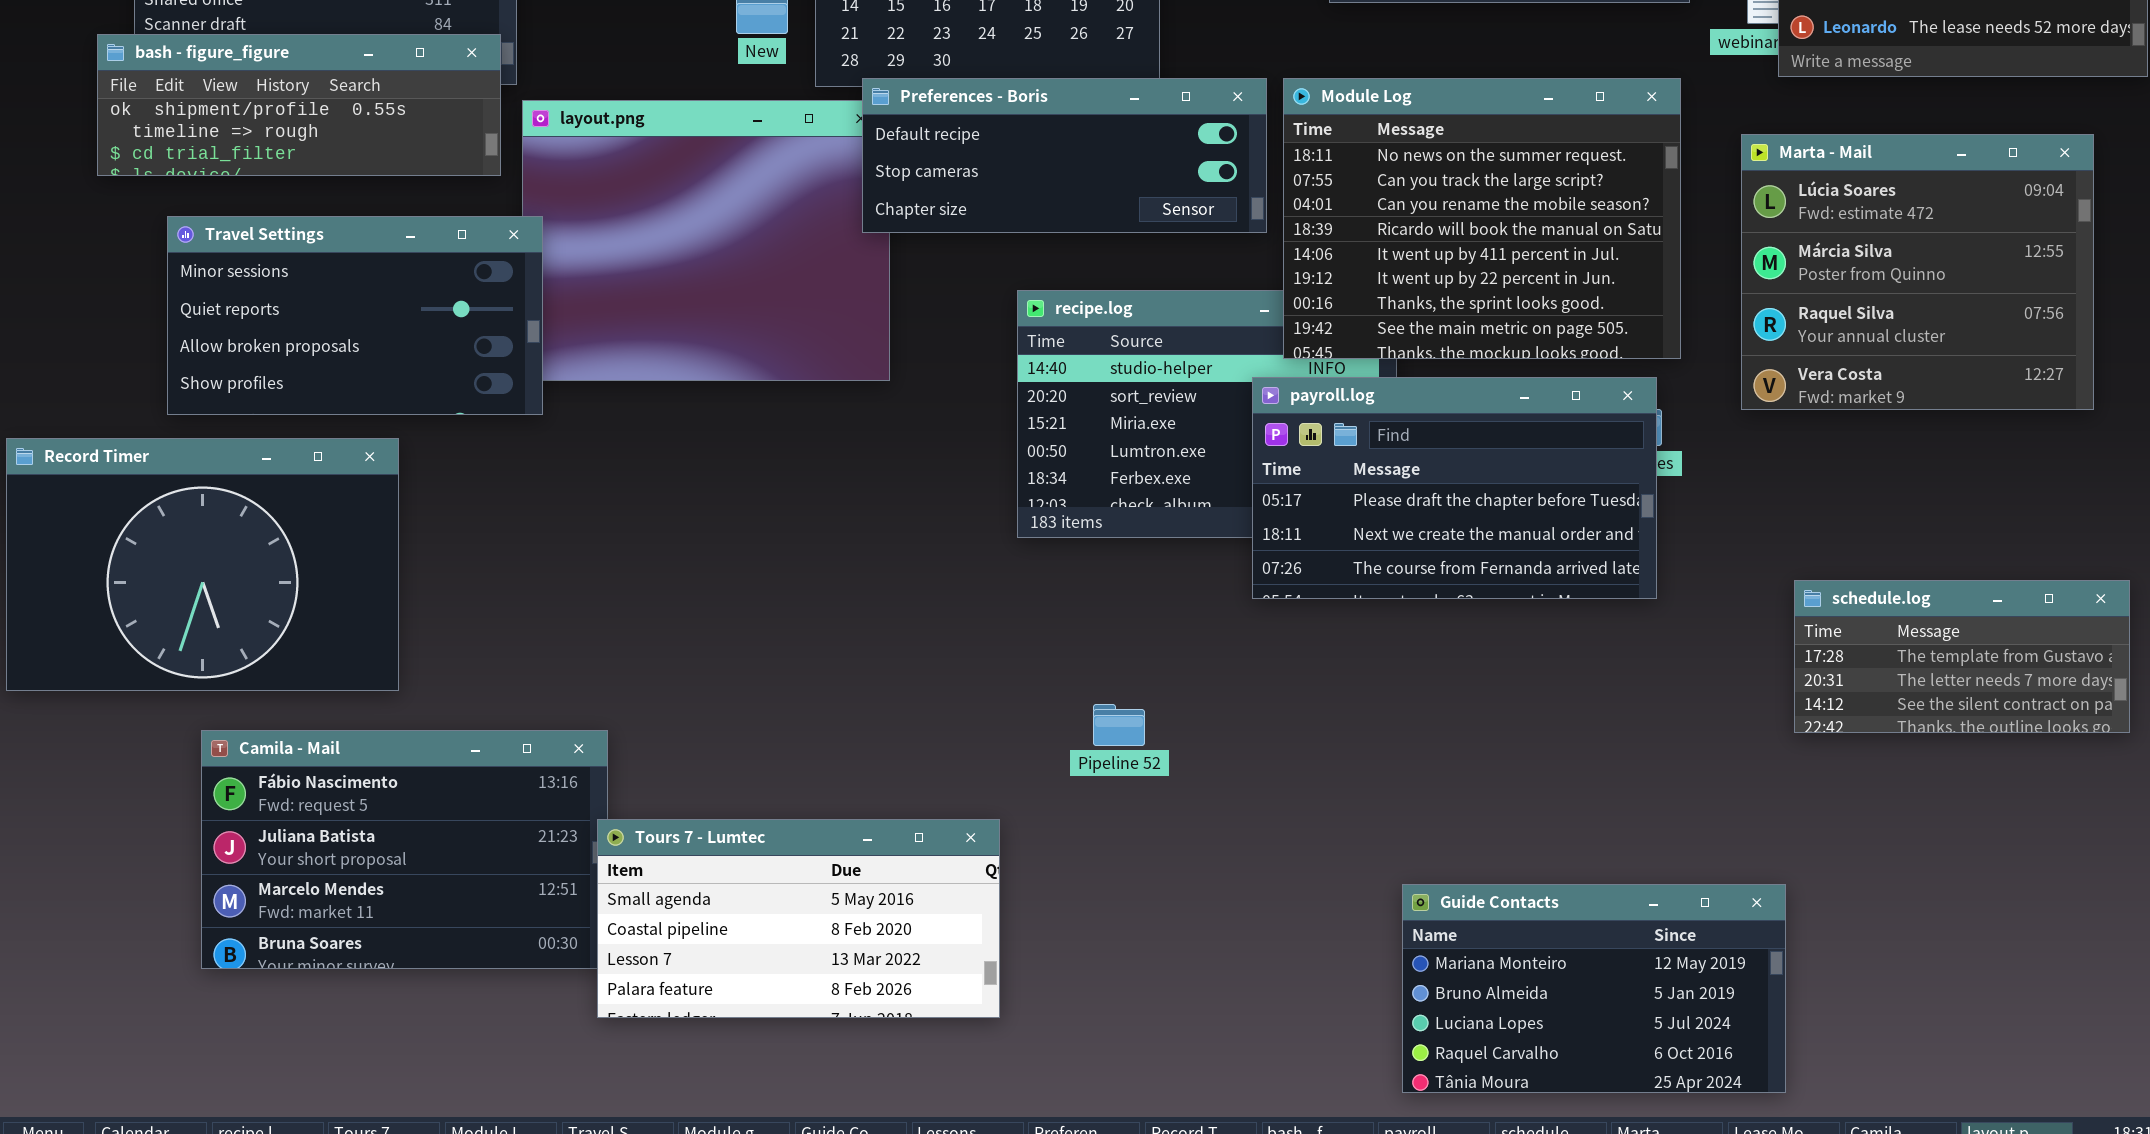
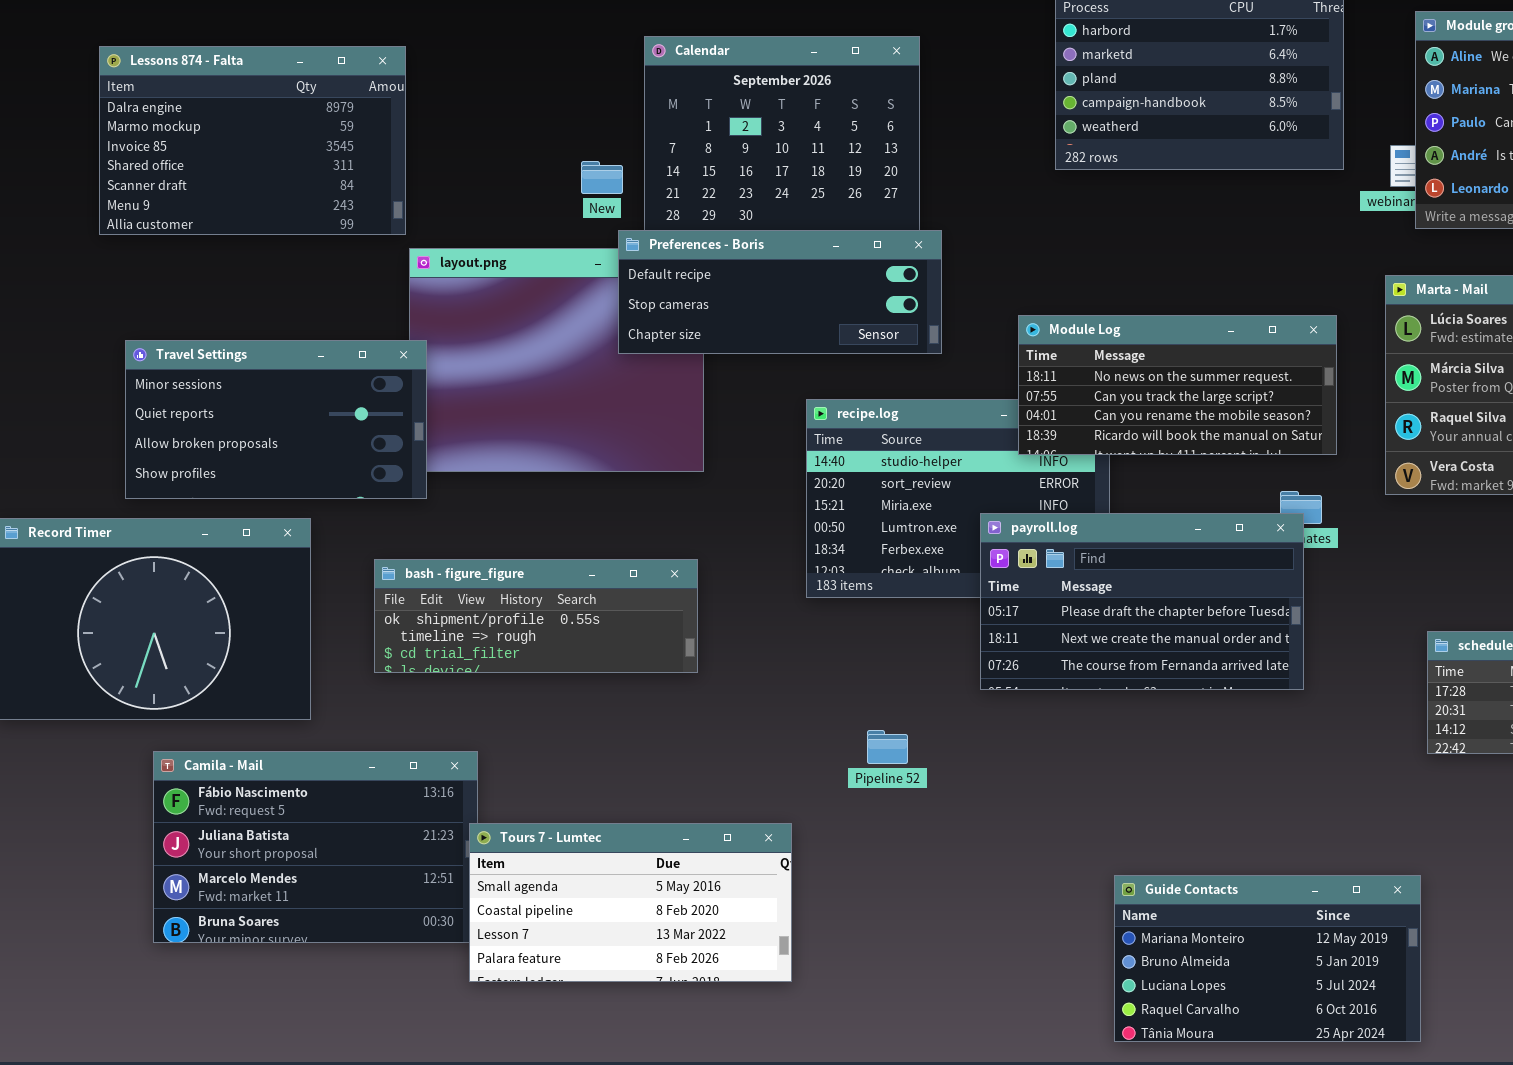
bash - figure_figure: [97,34,501,176] -> [374,559,698,673], moved
Preferences - Boris: [862,78,1267,233] -> [618,230,942,354], moved
Module Log: [1283,78,1681,359] -> [1018,315,1337,455], resized
payroll.log: [1252,377,1657,599] -> [980,513,1304,690], moved

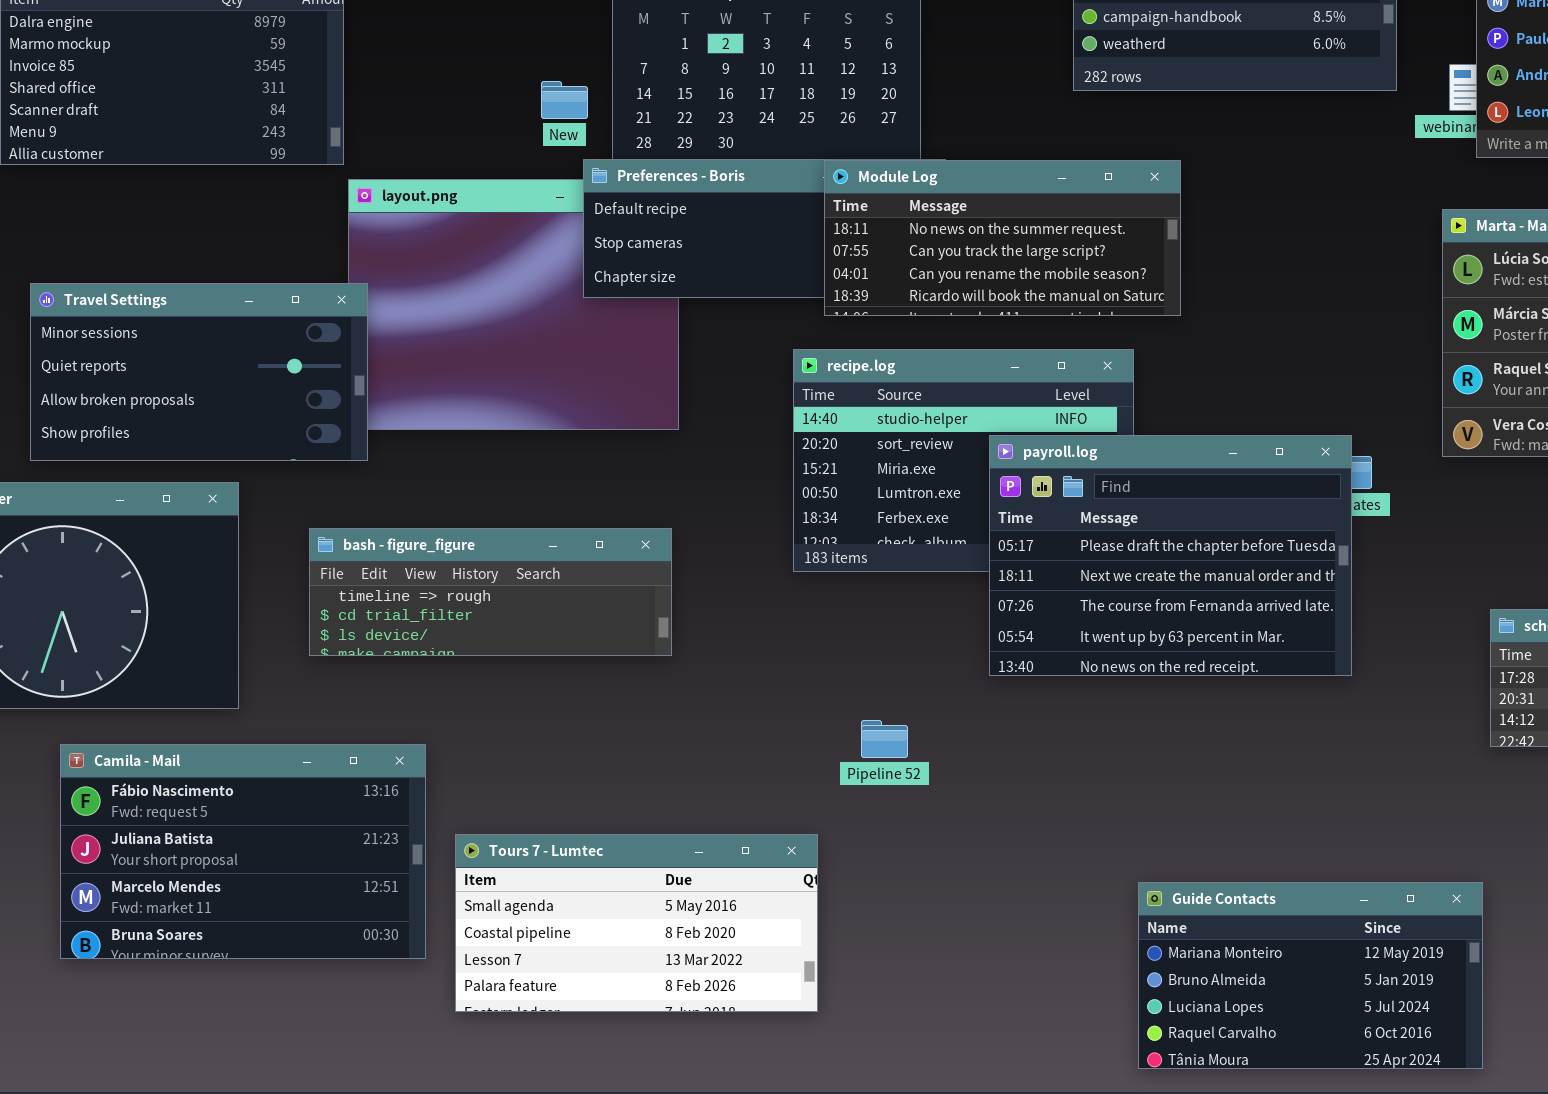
Module Log: [1018,315,1337,455] -> [824,160,1181,316], moved
payroll.log: [980,513,1304,690] -> [989,435,1352,676], resized
bash - figure_figure: [374,559,698,673] -> [309,528,672,656], scrolled down 1 row
Tours 7 - Lumtec: [469,823,792,982] -> [455,834,818,1012], moved

